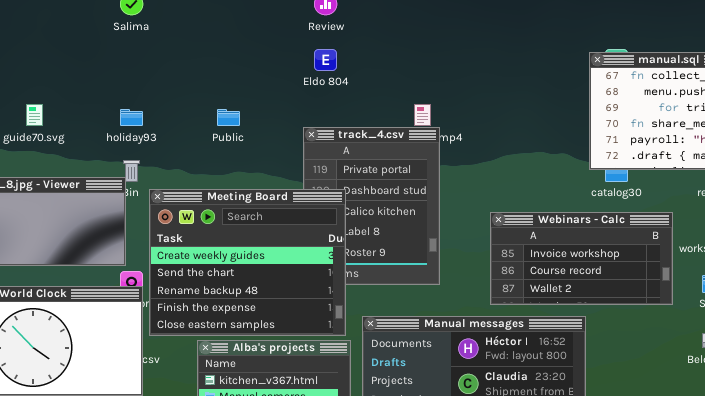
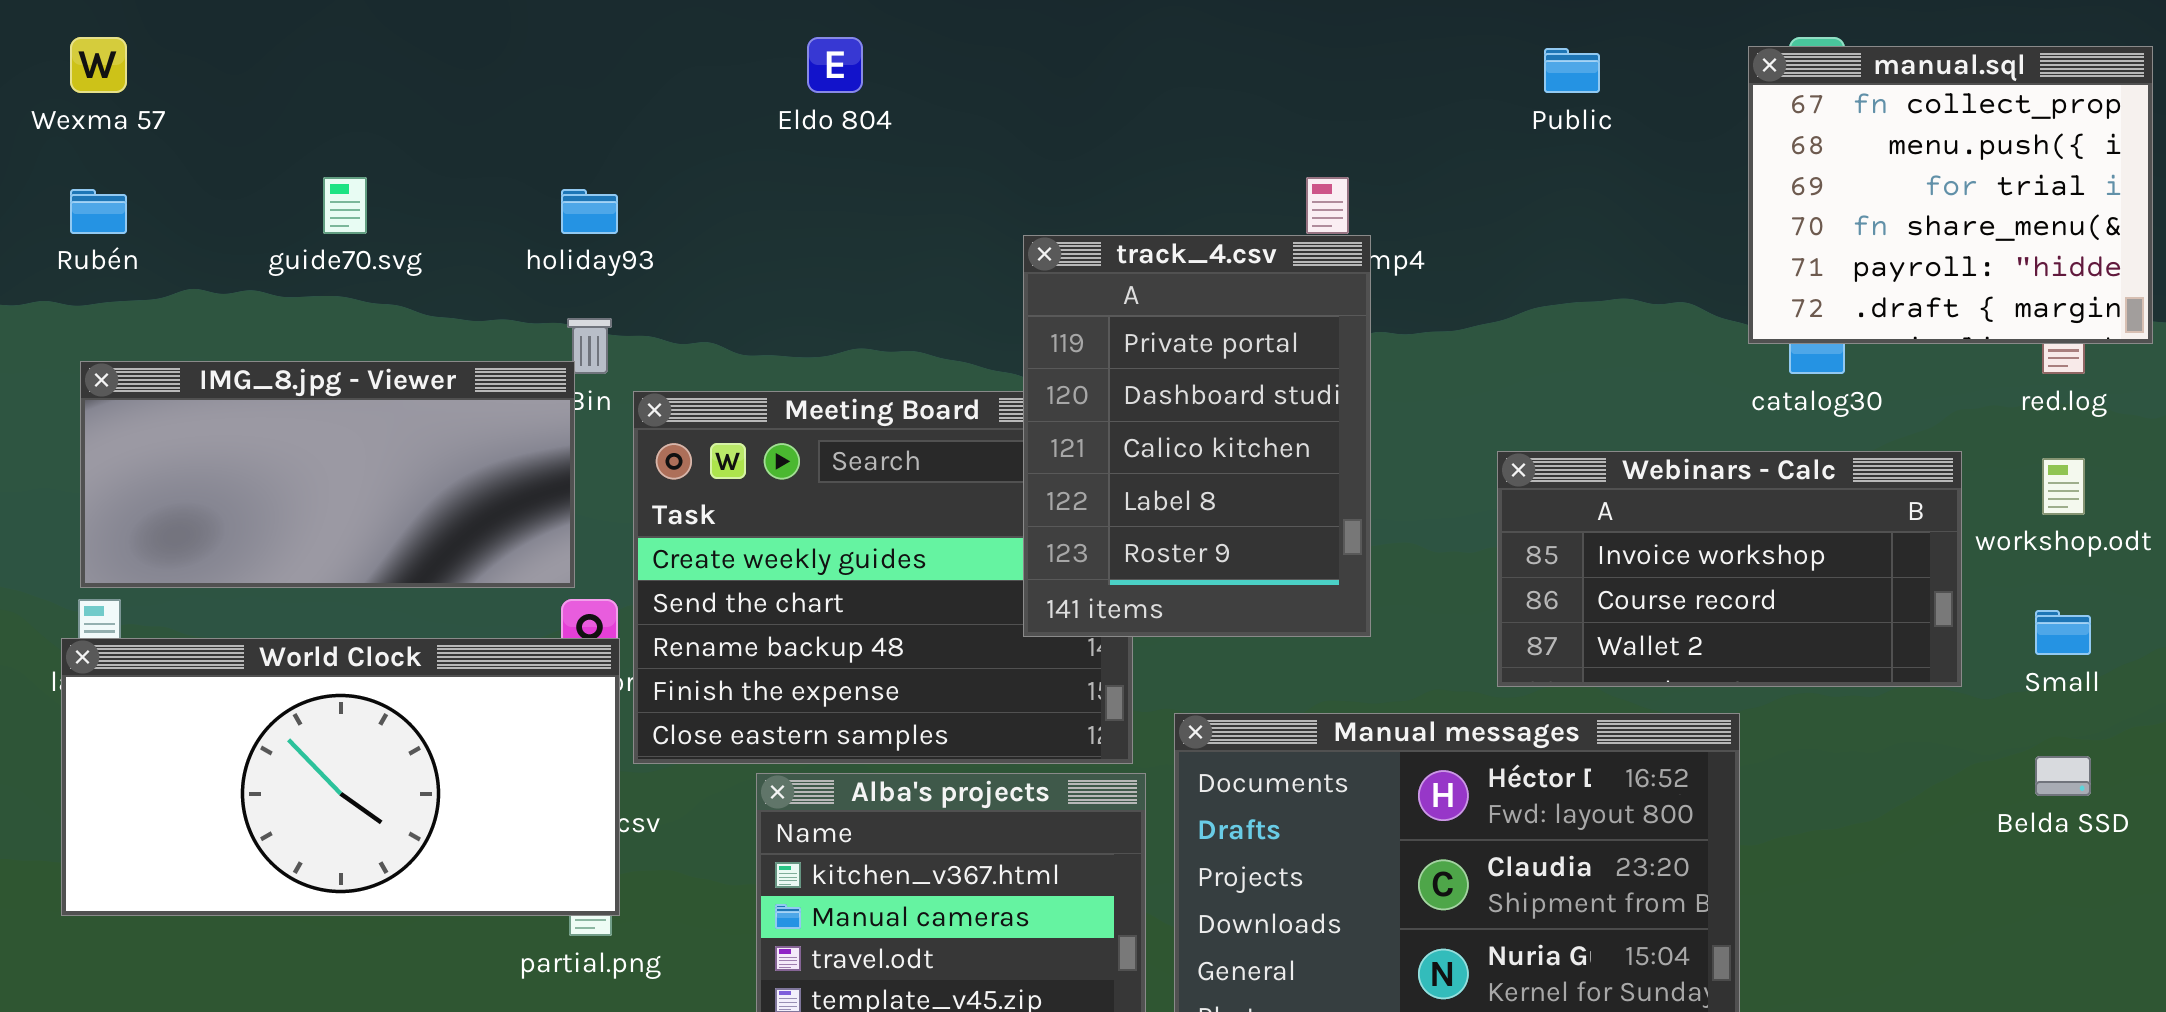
Eldo 804: [314,49,337,71] -> [807,37,863,93], moved
Public: [217,109,240,126] -> [1544,48,1600,93], moved
track_4.csv: [303,127,440,285] -> [1023,235,1371,637], raised

